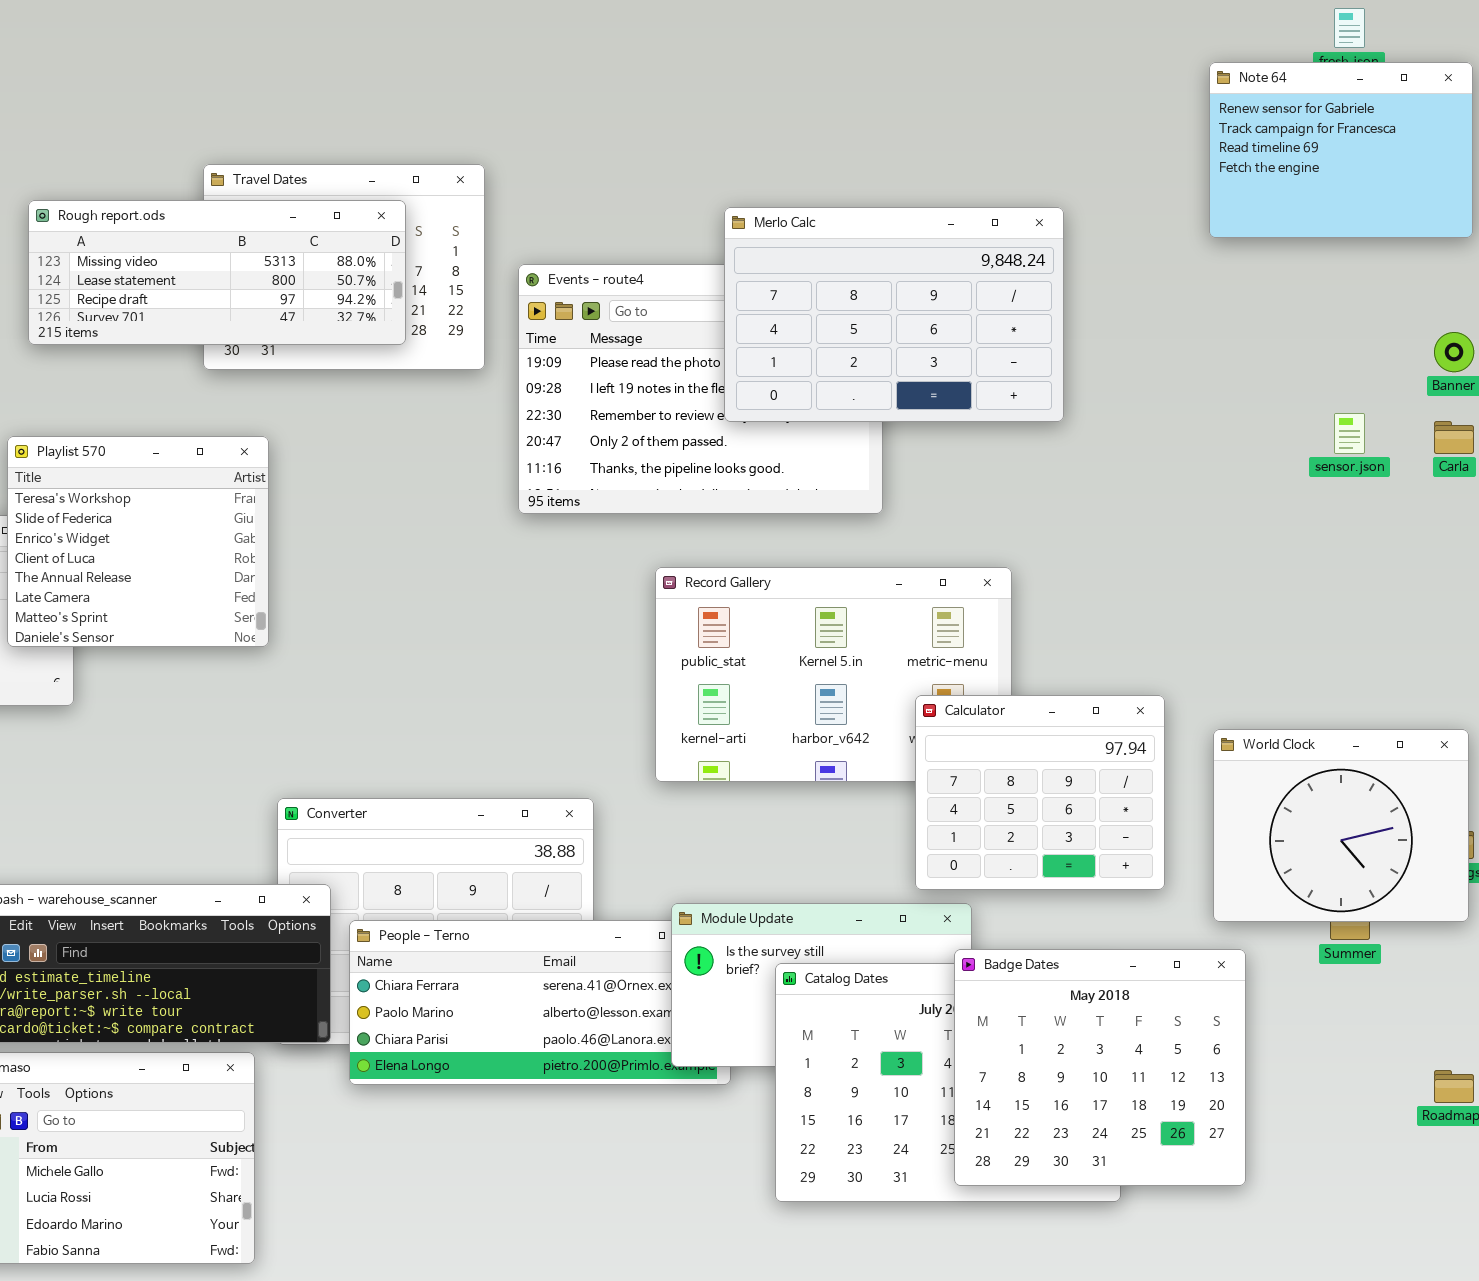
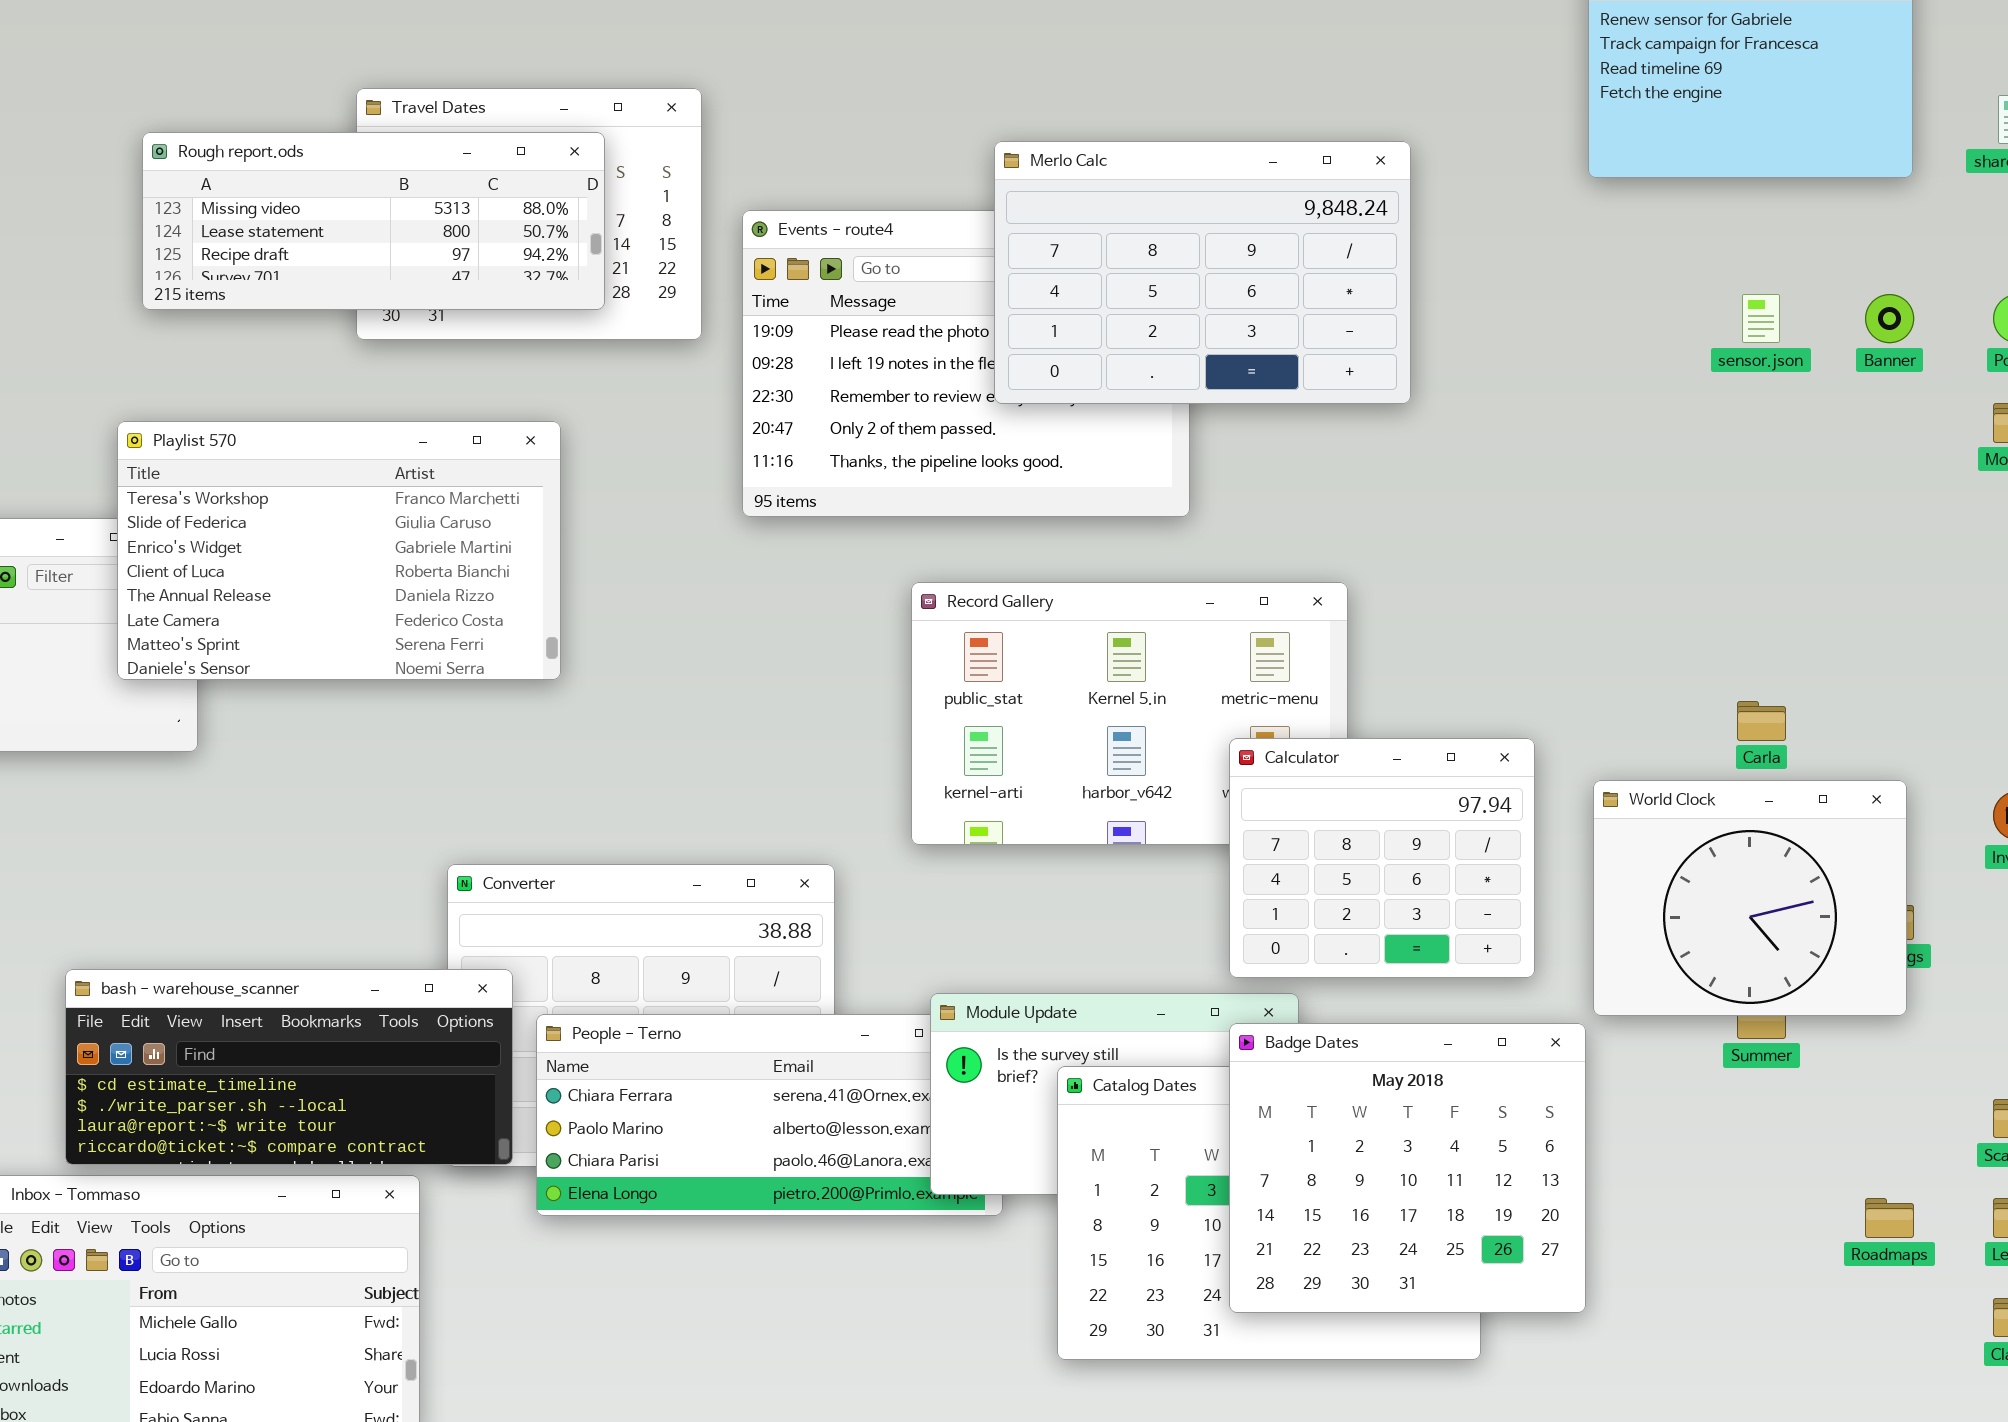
sensor.json: [1334,413,1365,454] -> [1742,294,1780,343], moved
Carla: [1434,421,1474,454] -> [1737,701,1786,741], moved
Playlist 570: [7,436,269,647] -> [117,421,561,680], resized
Badge Dates: [954,949,1246,1186] -> [1229,1023,1586,1313], moved

